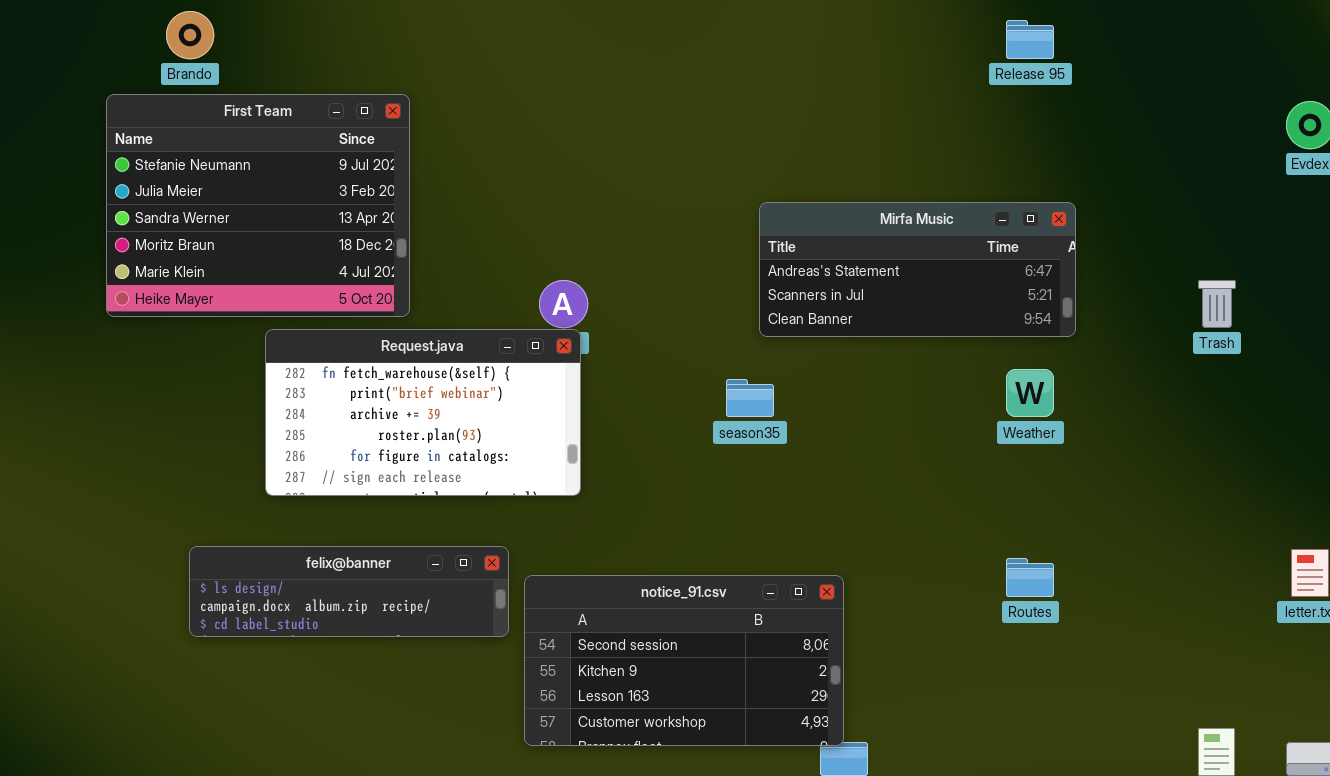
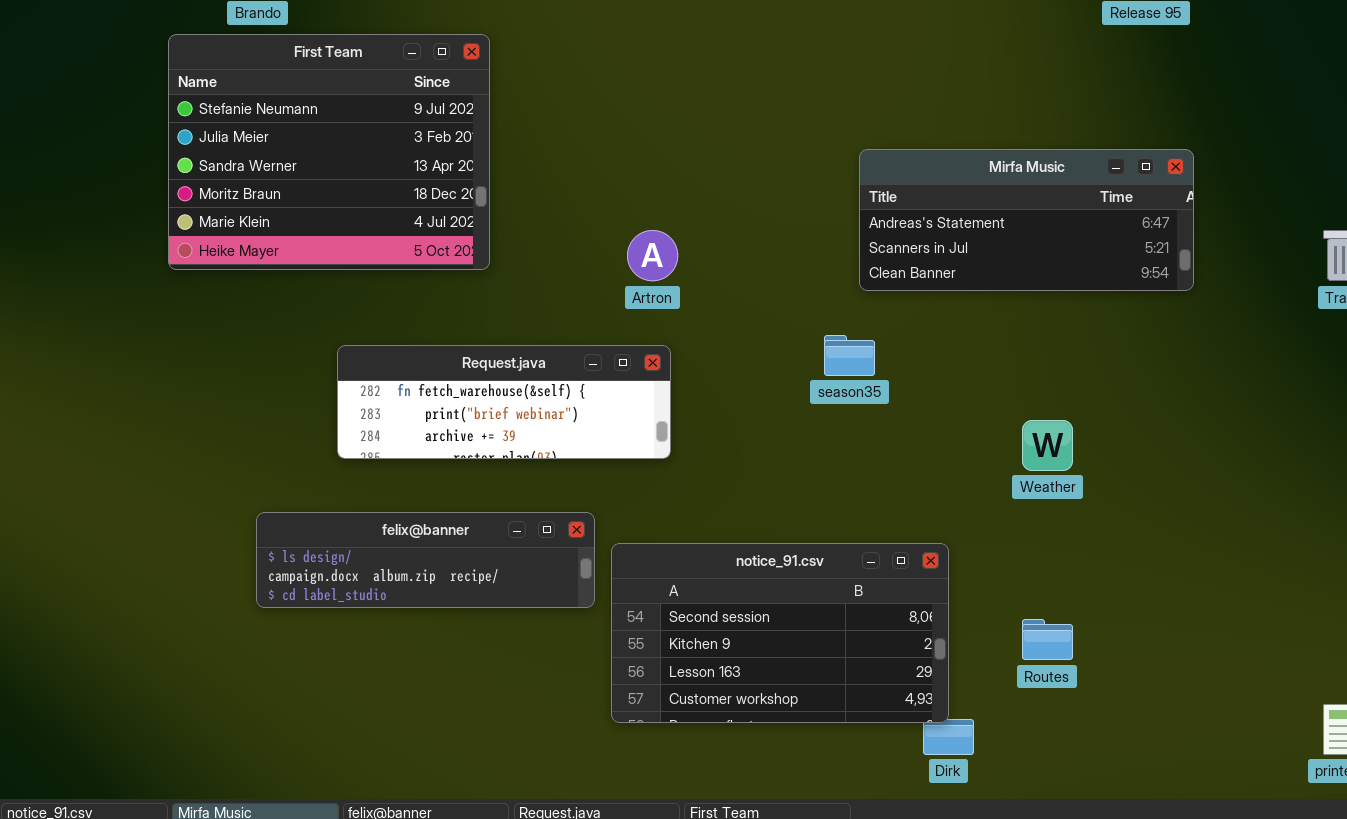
Request.java: [265,329,581,496] -> [337,345,671,459], resized
Weather: [1006,369,1054,417] -> [1022,420,1073,471], moved
Routes: [1006,558,1054,597] -> [1022,619,1073,660], moved

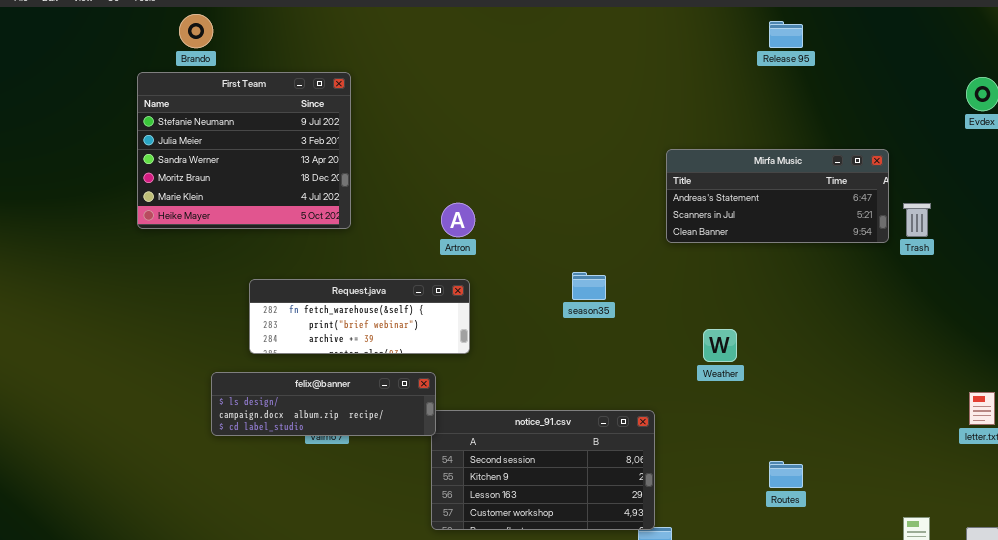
Mirfa Music: [859,149,1194,291] -> [666,149,889,243], moved
felix@banner: [256,512,595,608] -> [211,372,436,436], moved
Routes: [1022,619,1073,660] -> [769,461,803,488], moved

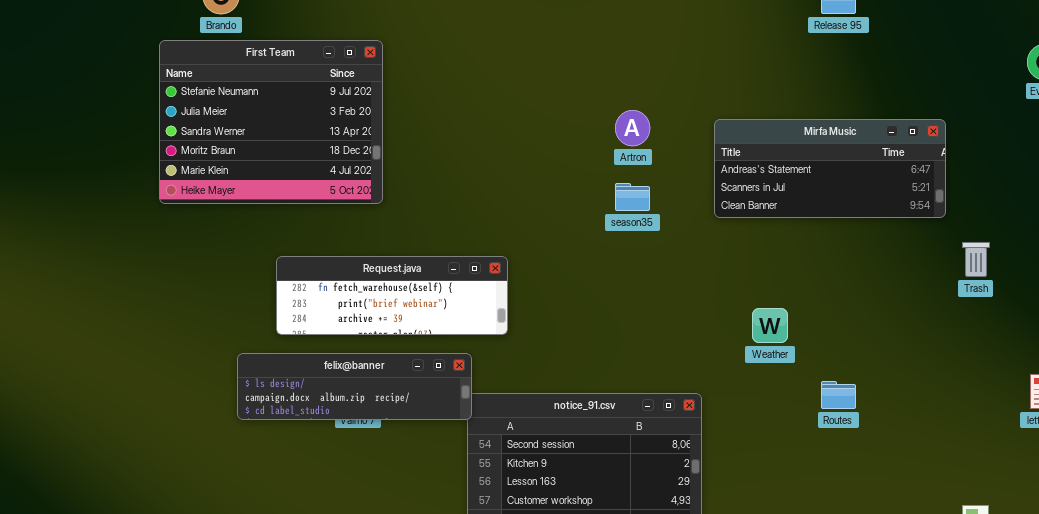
Artron: [441,203,475,237] -> [615,110,650,146], moved
Trash: [903,203,931,237] -> [962,242,990,277], moved
season35: [572,272,606,300] -> [615,183,650,211], moved
Routes: [769,461,803,488] -> [821,381,856,409], moved

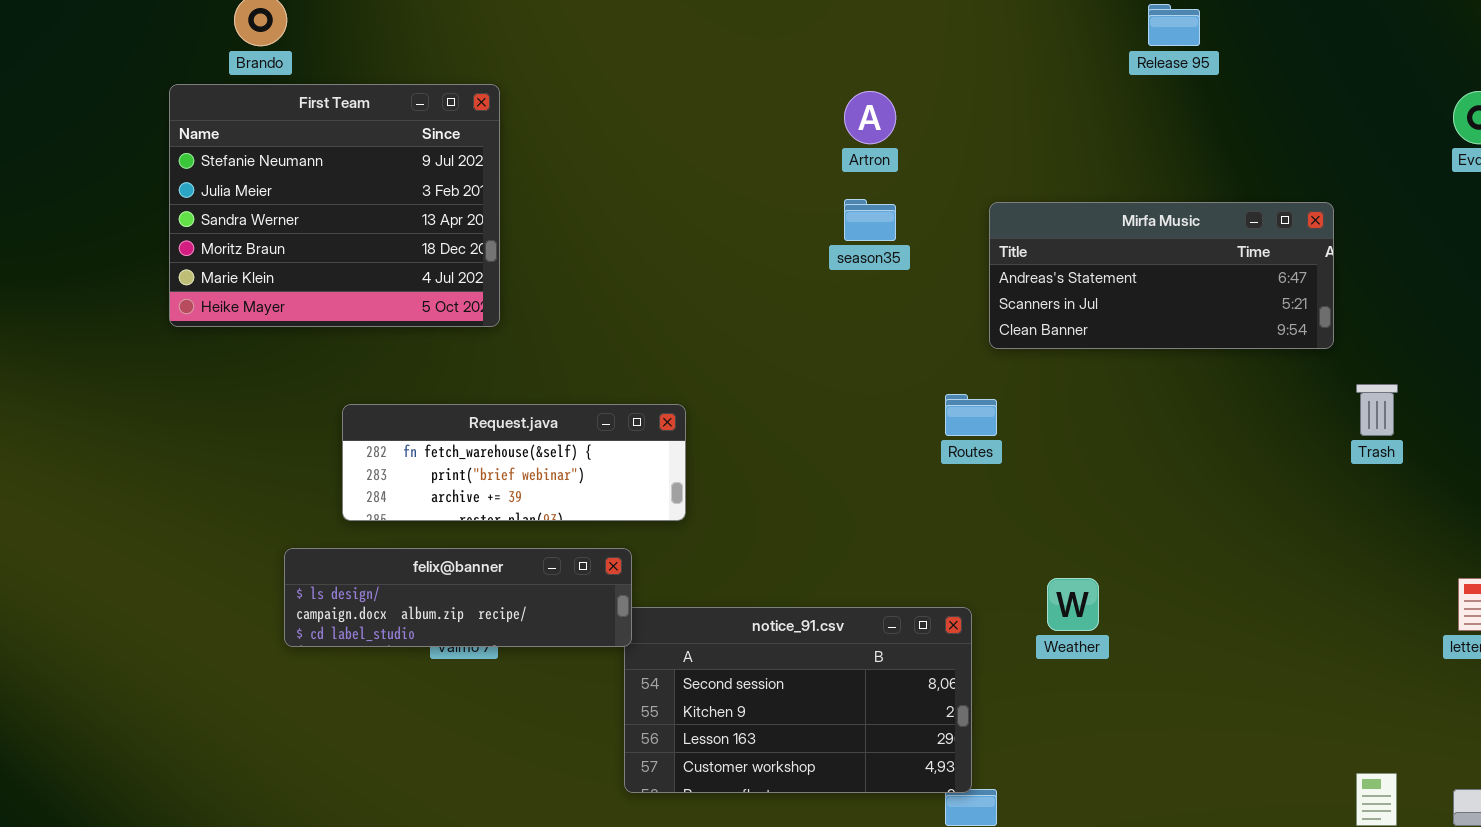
Artron: [615,110,650,146] -> [844,91,896,144], moved
season35: [615,183,650,211] -> [844,199,896,241], moved
Weather: [752,308,788,343] -> [1047,578,1099,631], moved
Routes: [821,381,856,409] -> [945,394,997,436], moved

